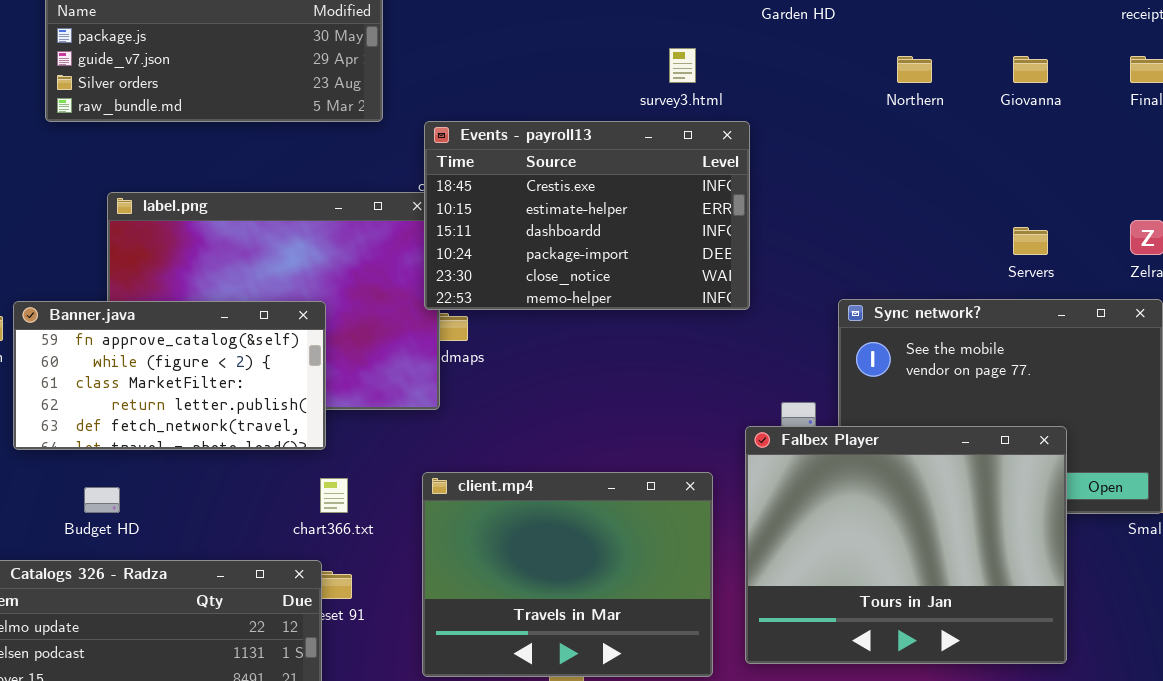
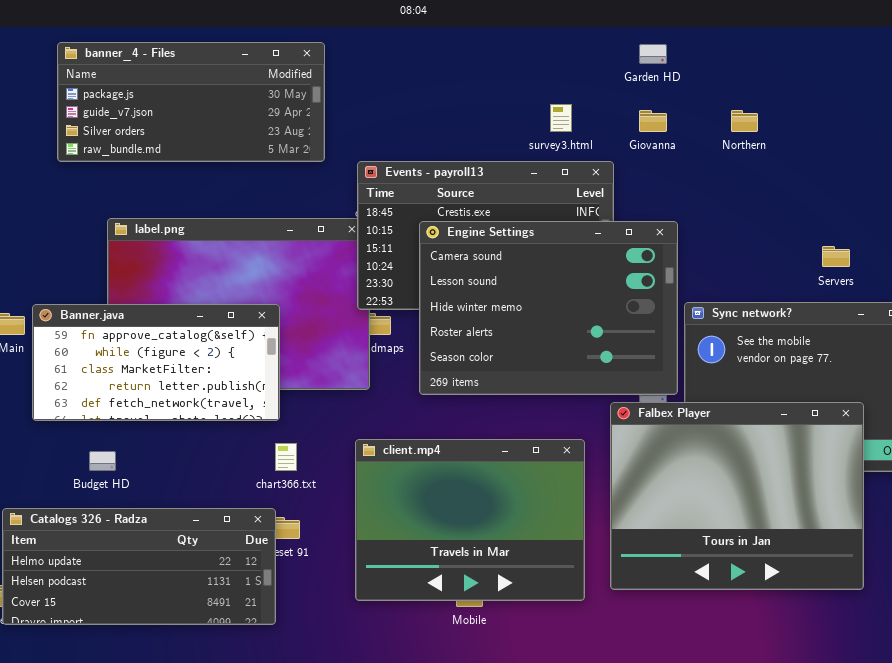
Giovanna: [1013,56,1048,83] -> [639,110,667,132], moved
Engine Settings: none -> [419,221,678,395], opened

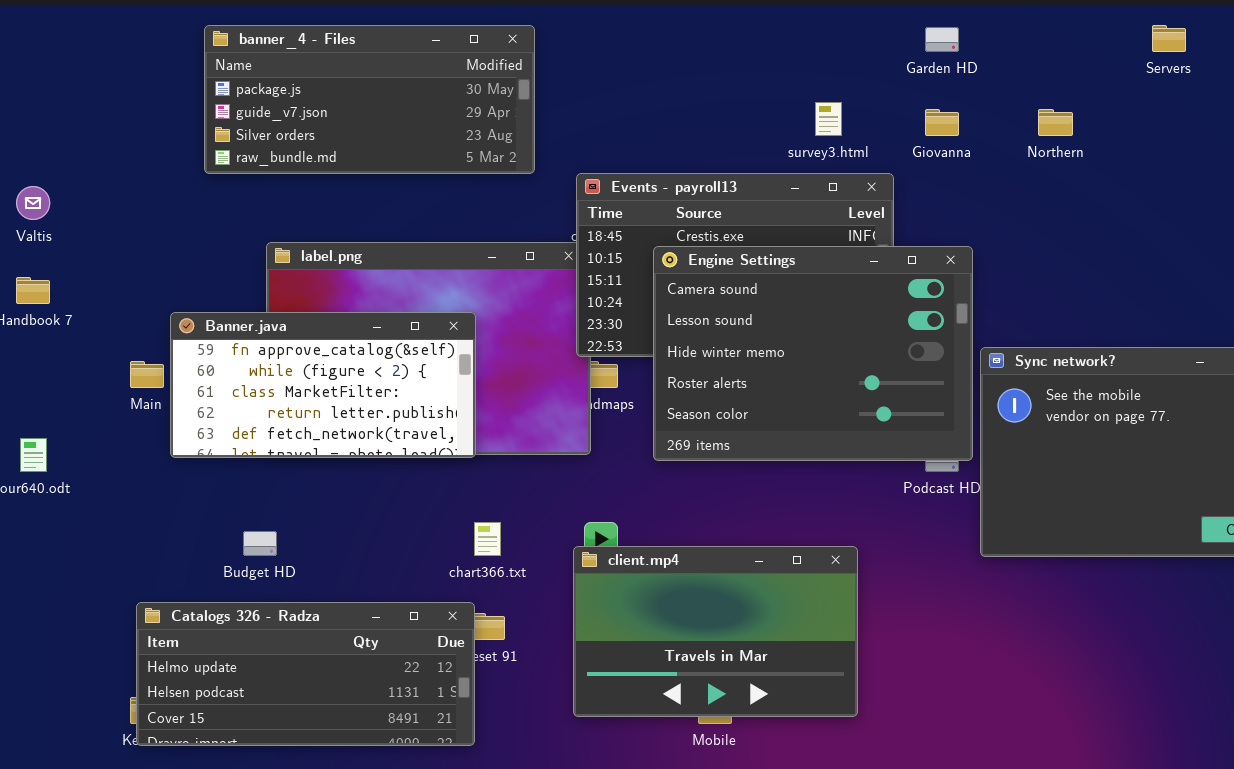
Servers: [822,246,850,267] -> [1152,25,1186,52], moved
Banner.java: [32,304,280,421] -> [170,312,476,458], moved
Falbex Player: [610,402,864,590] -> none, closed
client.mp4: [355,439,585,601] -> [573,546,858,717], resized

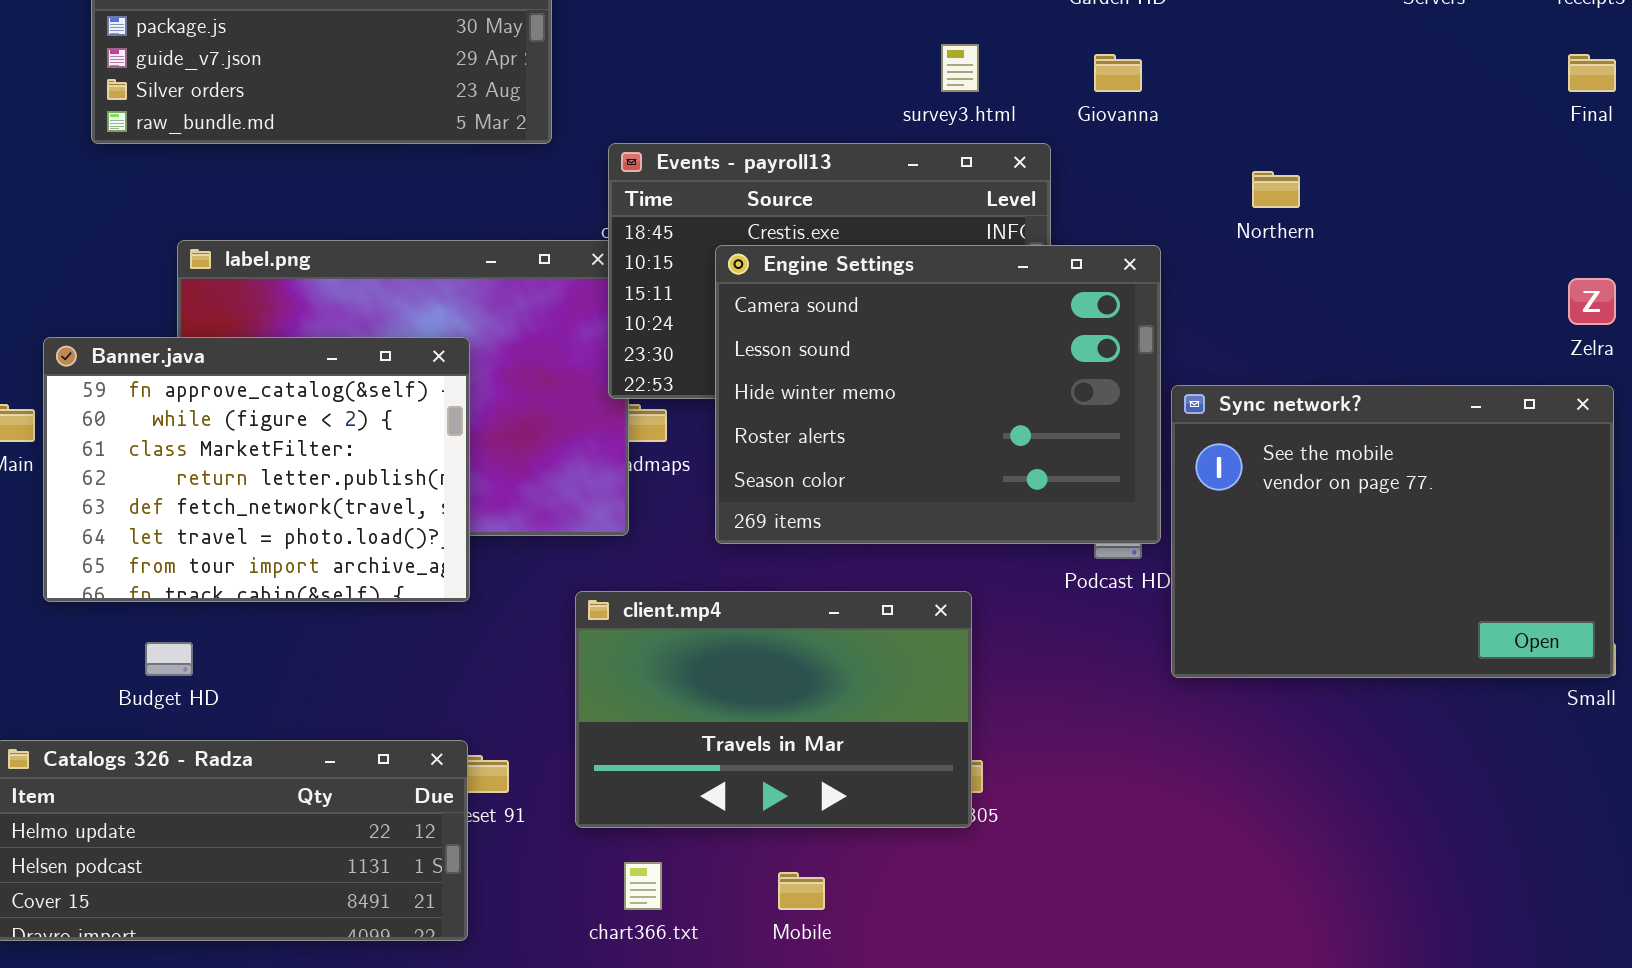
Northern: [1038,109,1073,136] -> [1252,171,1300,208], moved
Banner.java: [170,312,476,458] -> [43,337,470,602], resized
chart366.txt: [474,522,501,556] -> [624,862,662,910], moved
client.mp4: [573,546,858,717] -> [575,591,972,828], moved

